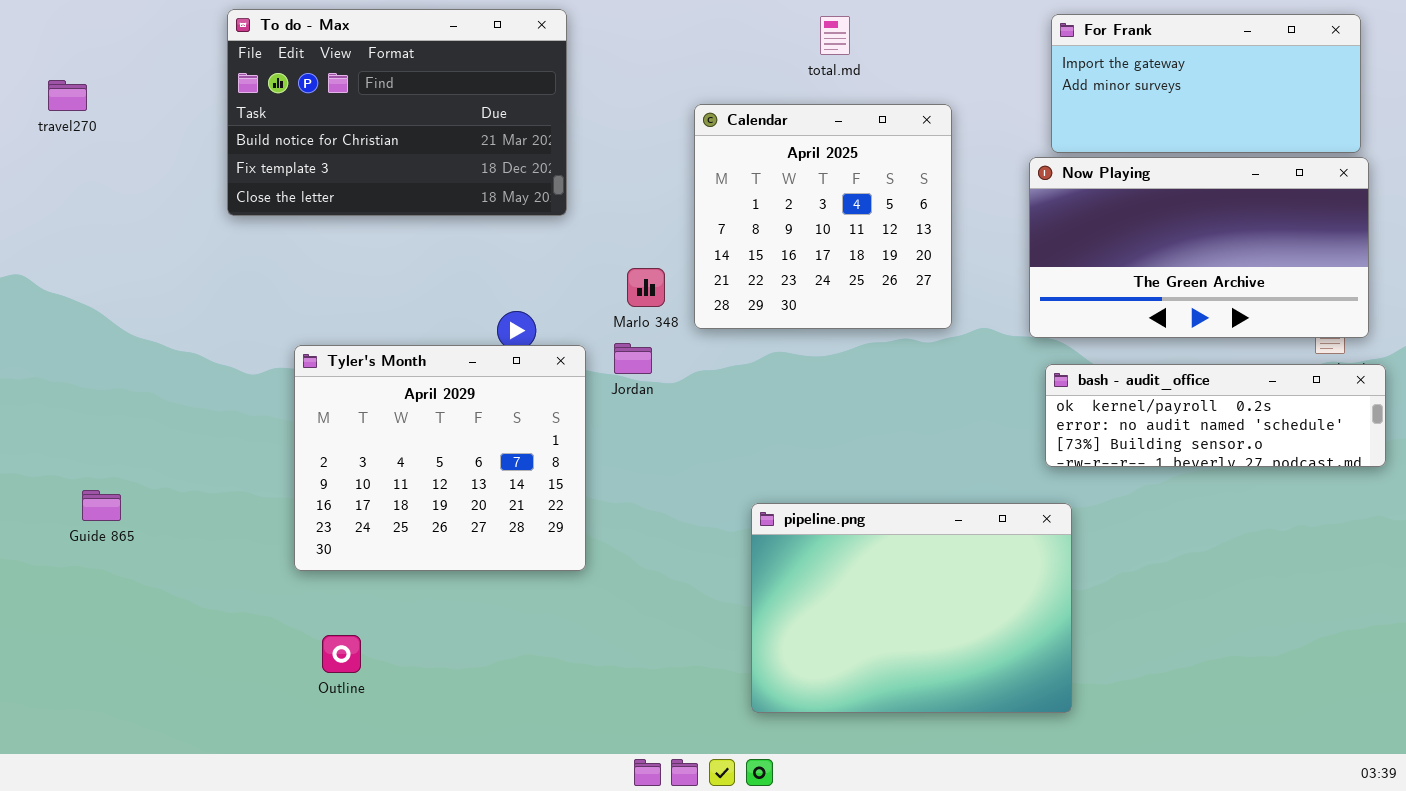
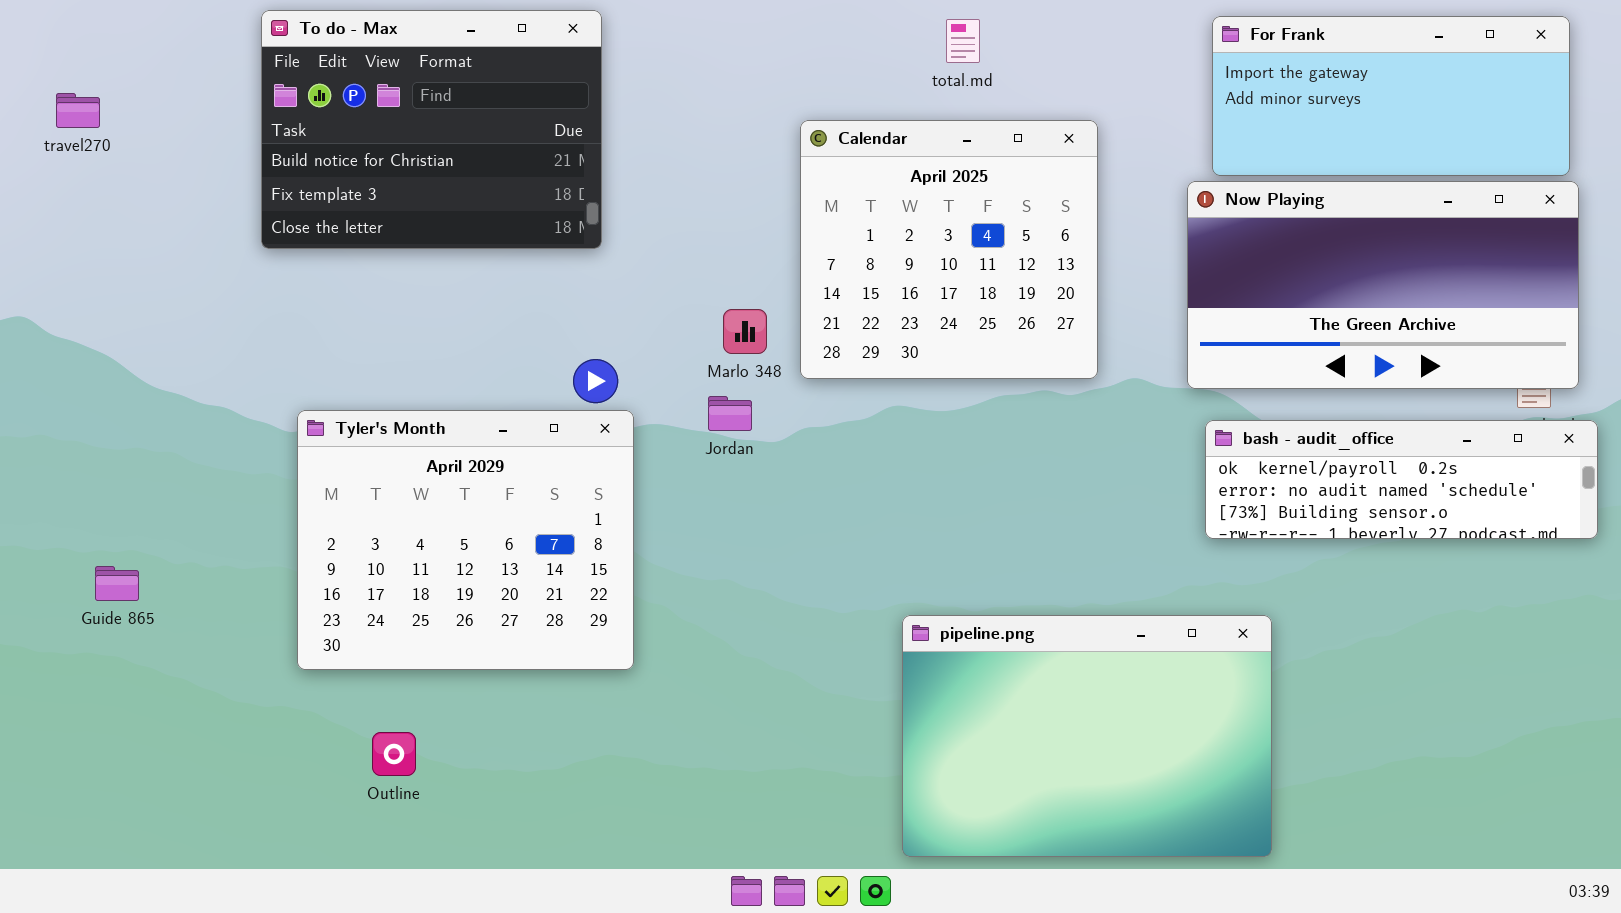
To do - Max: [227,9,567,216] -> [261,10,602,249], resized
Tyler's Month: [294,345,586,571] -> [297,410,634,670], moved
pipeline.png: [751,503,1072,713] -> [902,615,1272,857], moved

